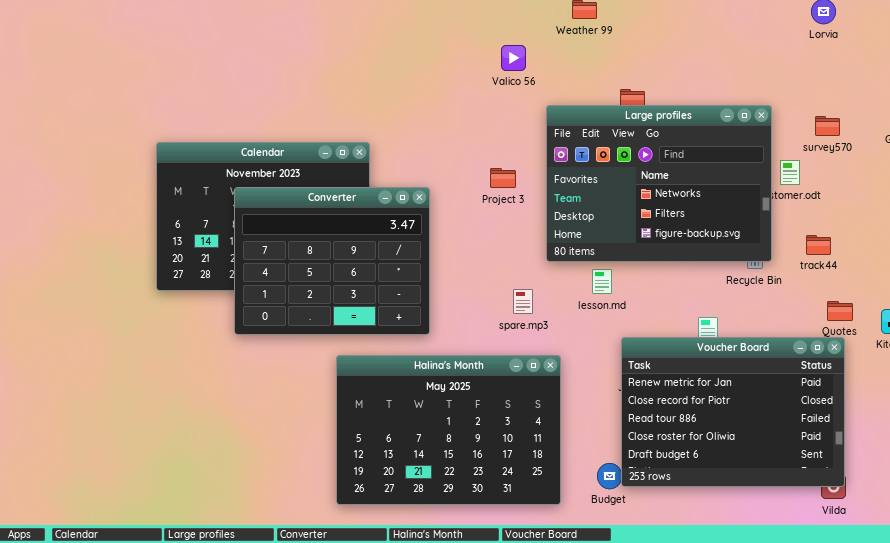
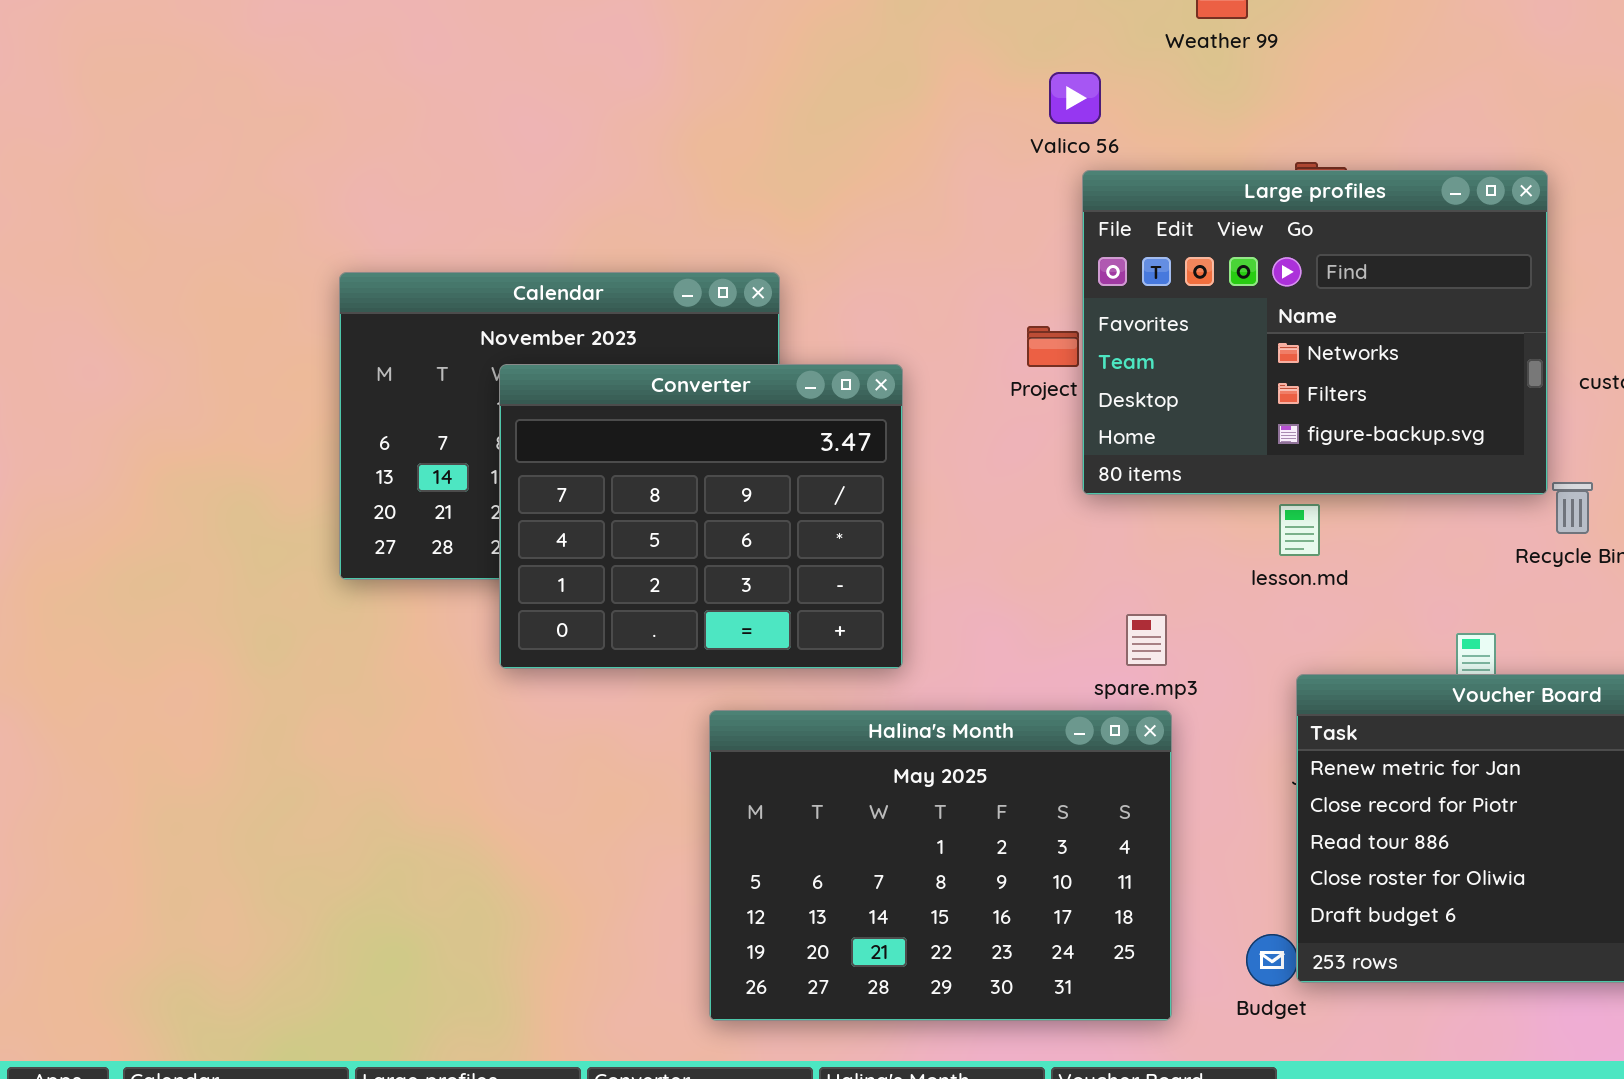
Large profiles: [546,105,772,262] -> [1082,170,1548,495], moved
lesson.md: [592,269,612,294] -> [1279,504,1320,556], moved
spare.mp3: [513,289,533,314] -> [1126,614,1167,666], moved

